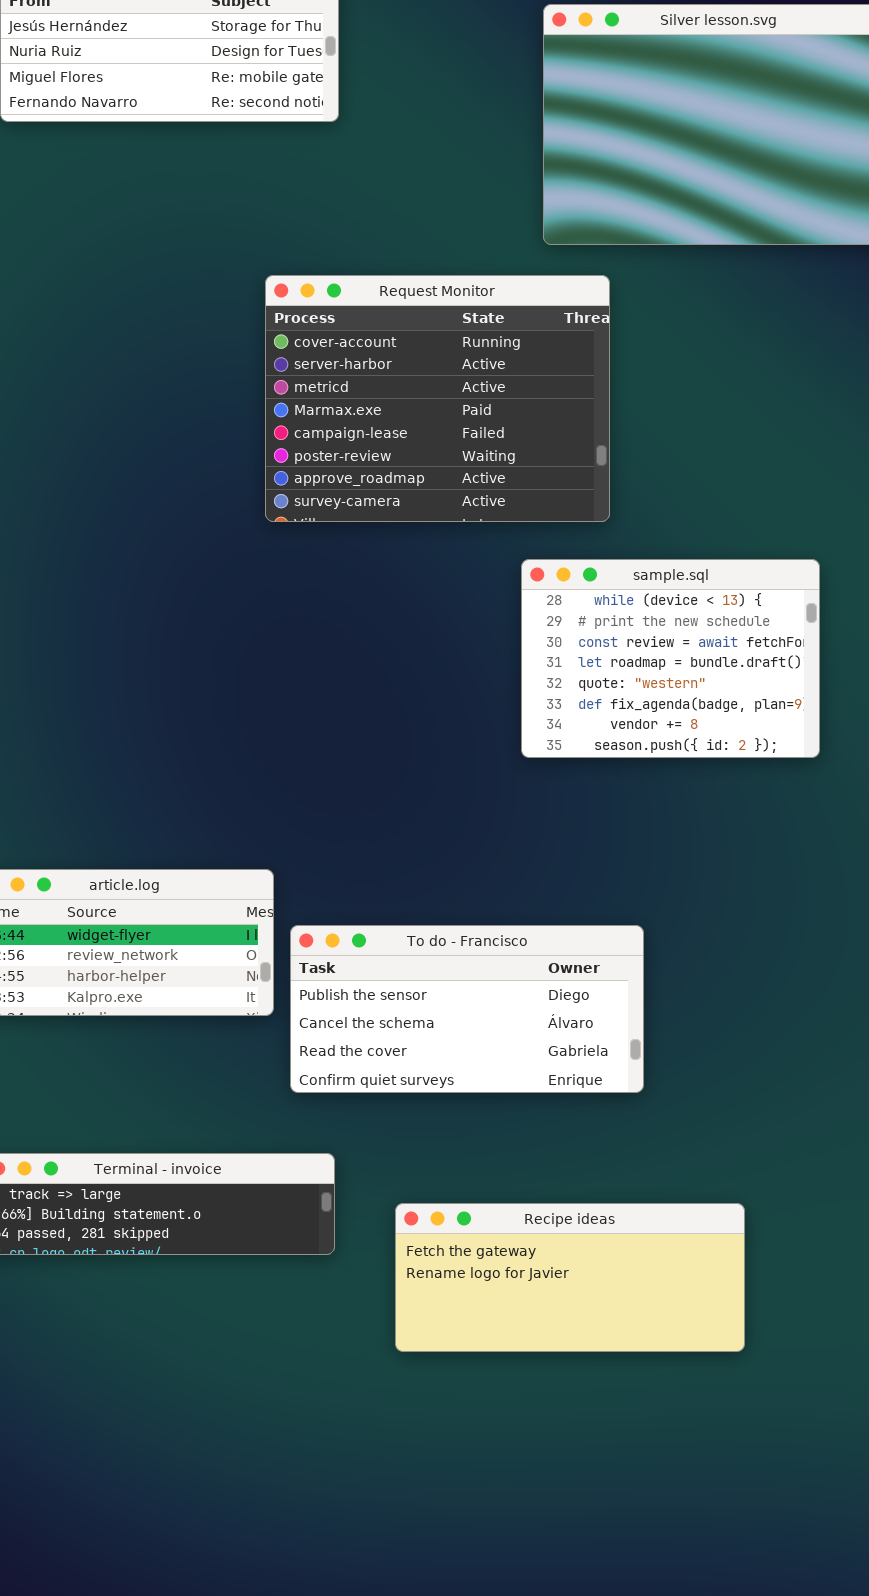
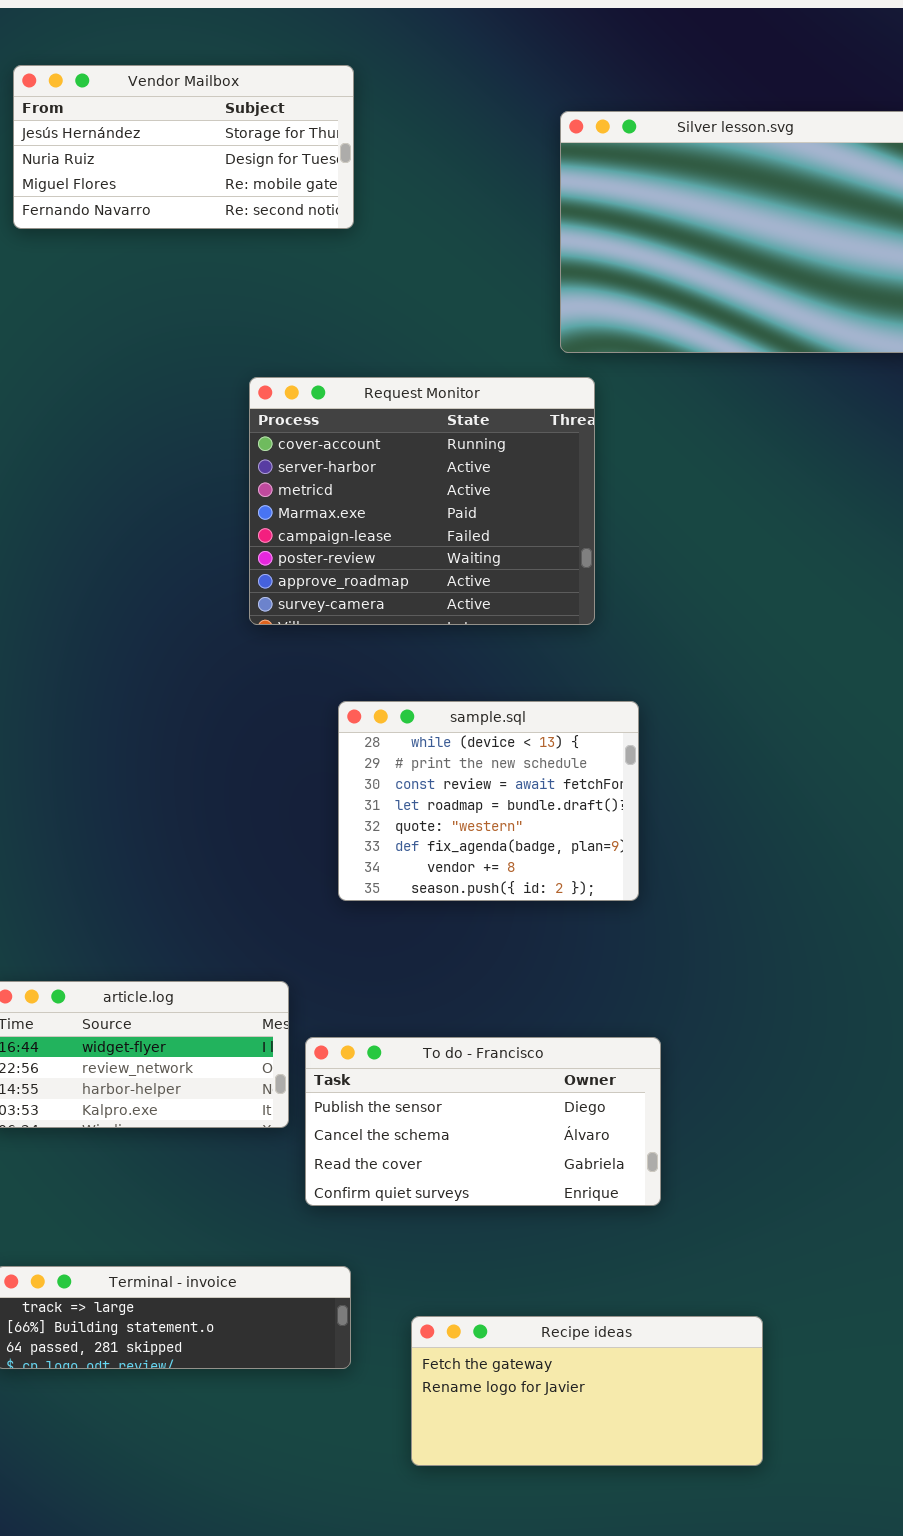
Request Monitor: [265,275,610,522] -> [249,377,595,625], moved
sample.sql: [521,559,820,758] -> [338,701,639,901], moved

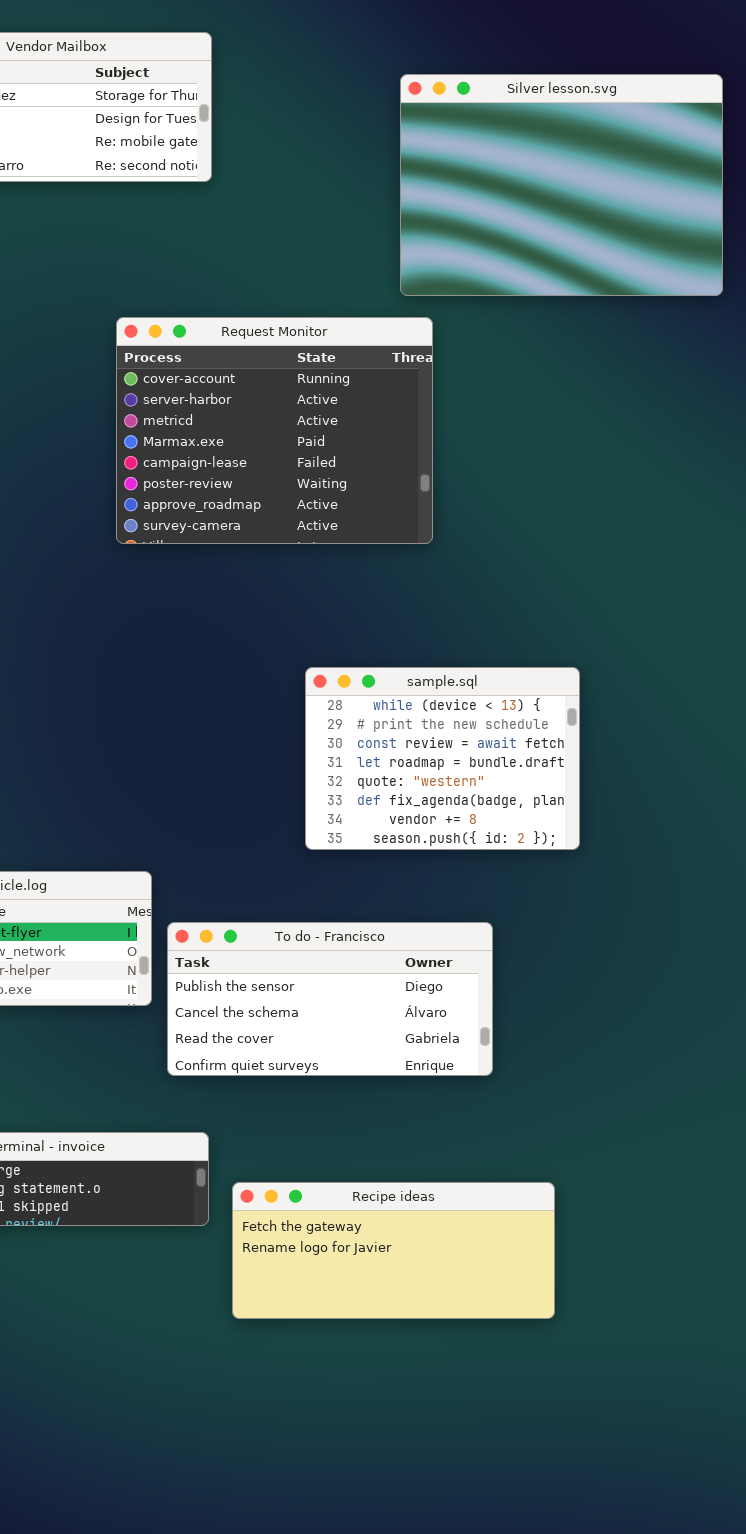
sample.sql: [338,701,639,901] -> [305,667,580,850], moved
Recipe ideas: [411,1316,763,1466] -> [232,1182,555,1319], moved

